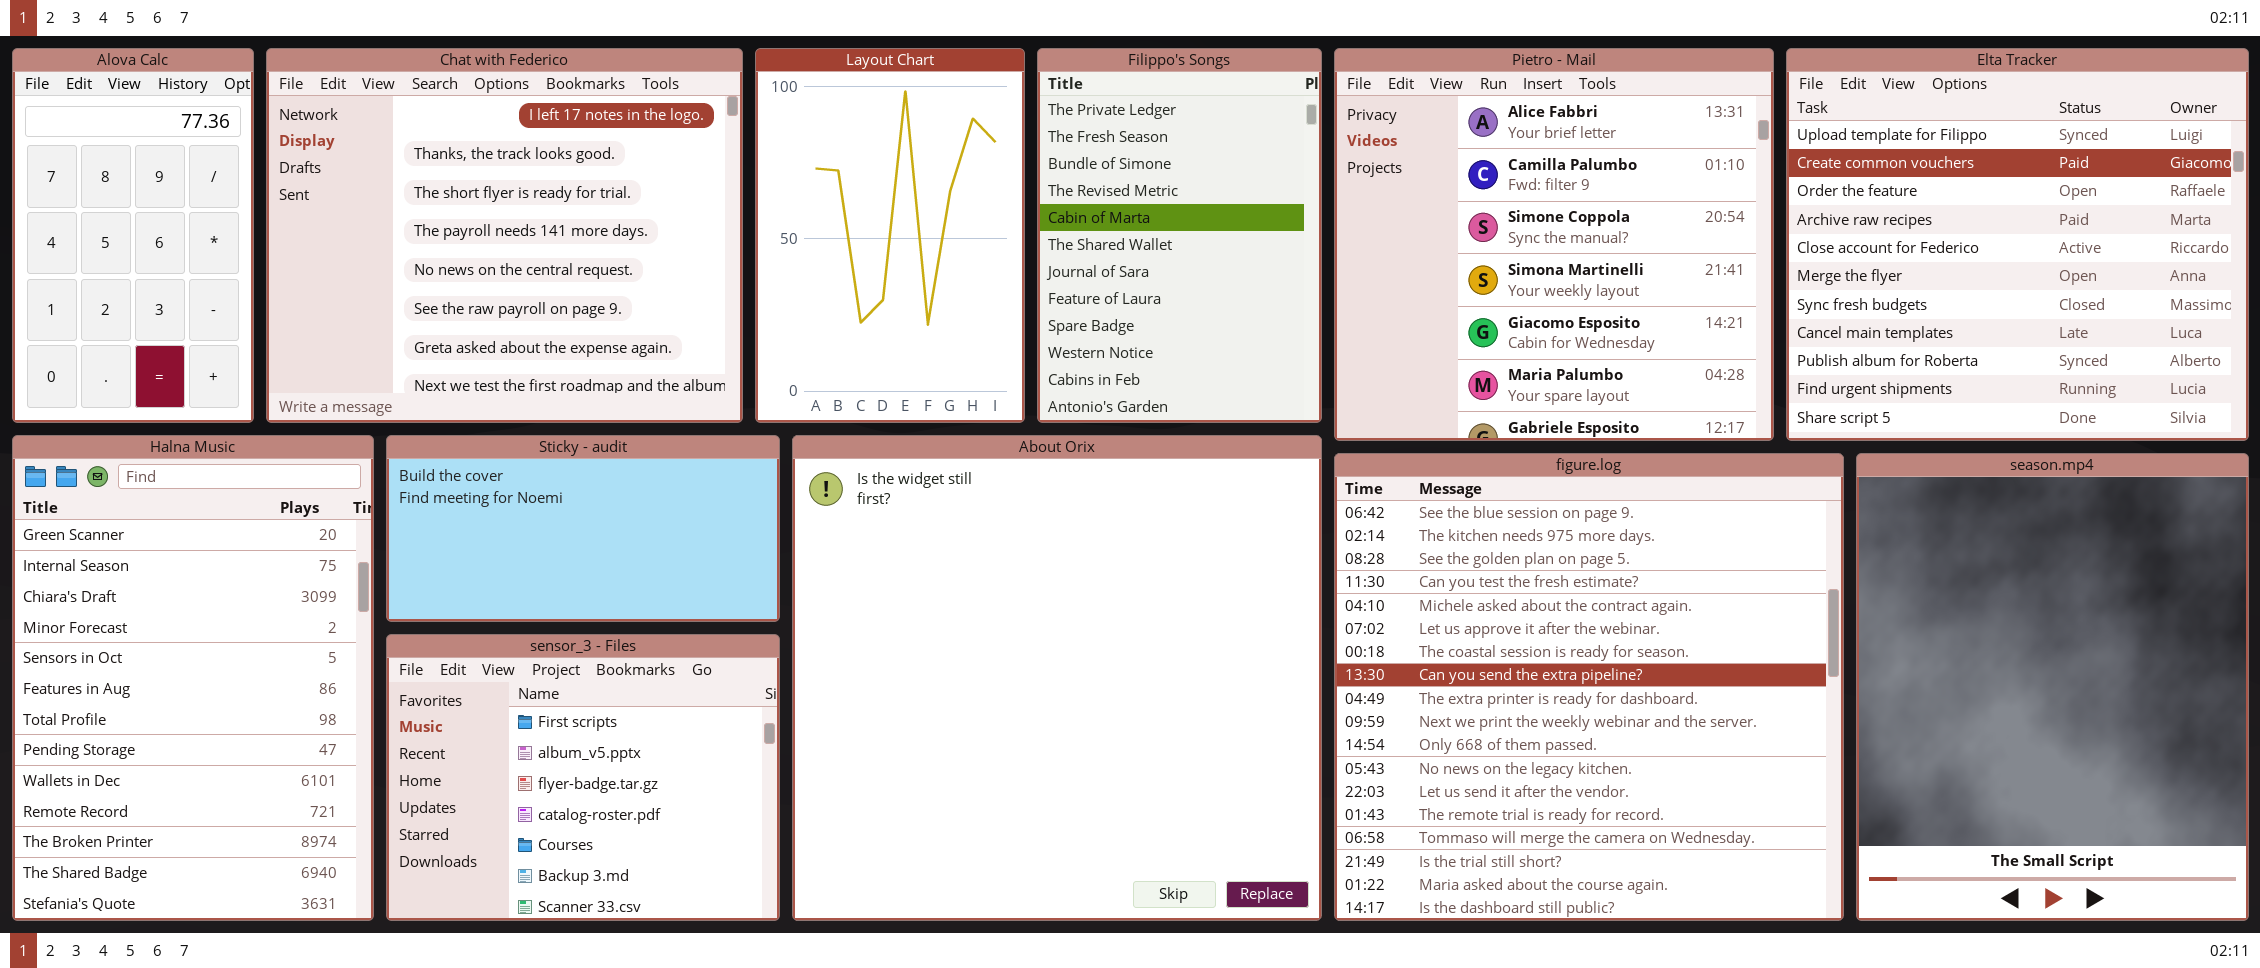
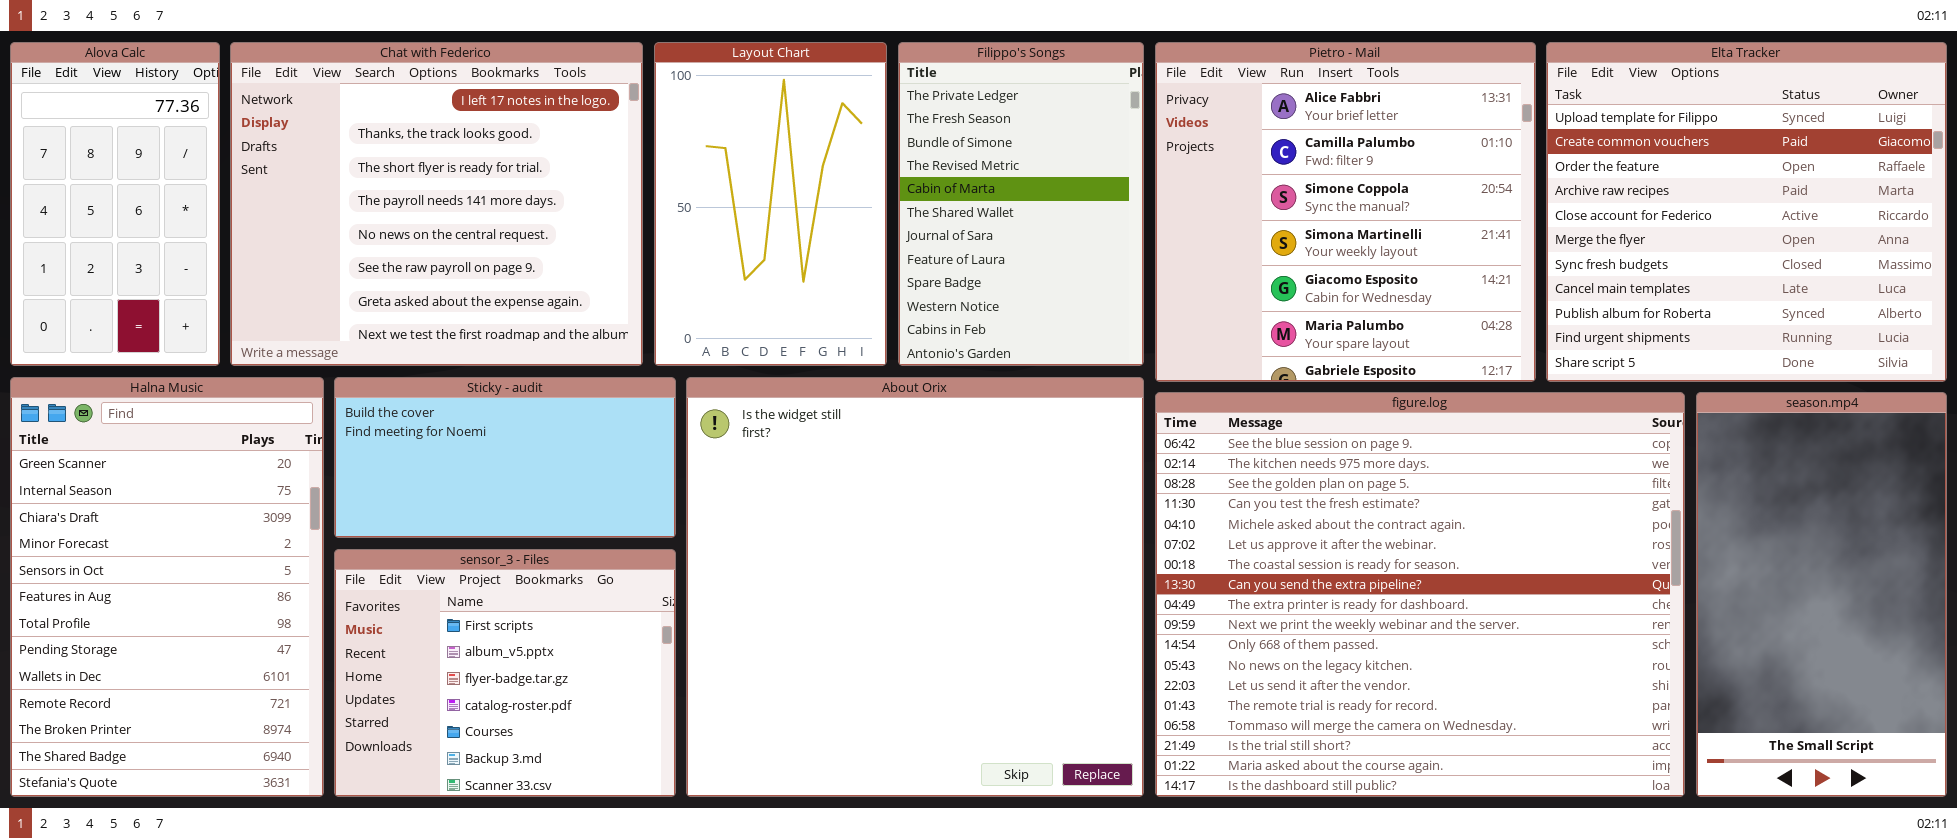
figure.log: [1334,453,1844,921] -> [1155,392,1685,797], resized
season.mp4: [1856,453,2249,921] -> [1696,392,1947,797], resized

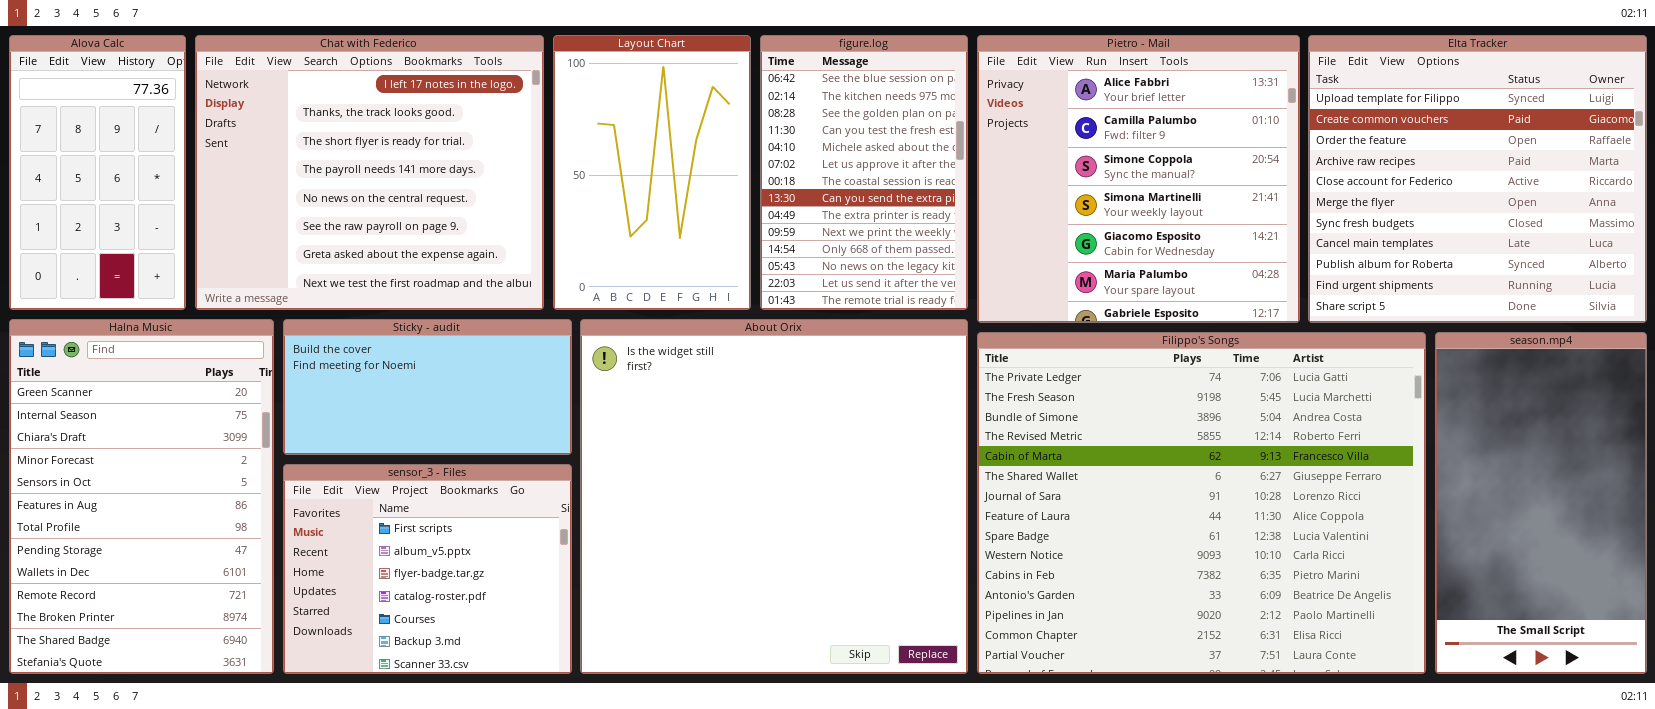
Filippo's Songs: [898,42,1144,366] -> [977,332,1426,674], moved, resized
figure.log: [1155,392,1685,797] -> [760,35,968,310], moved, resized

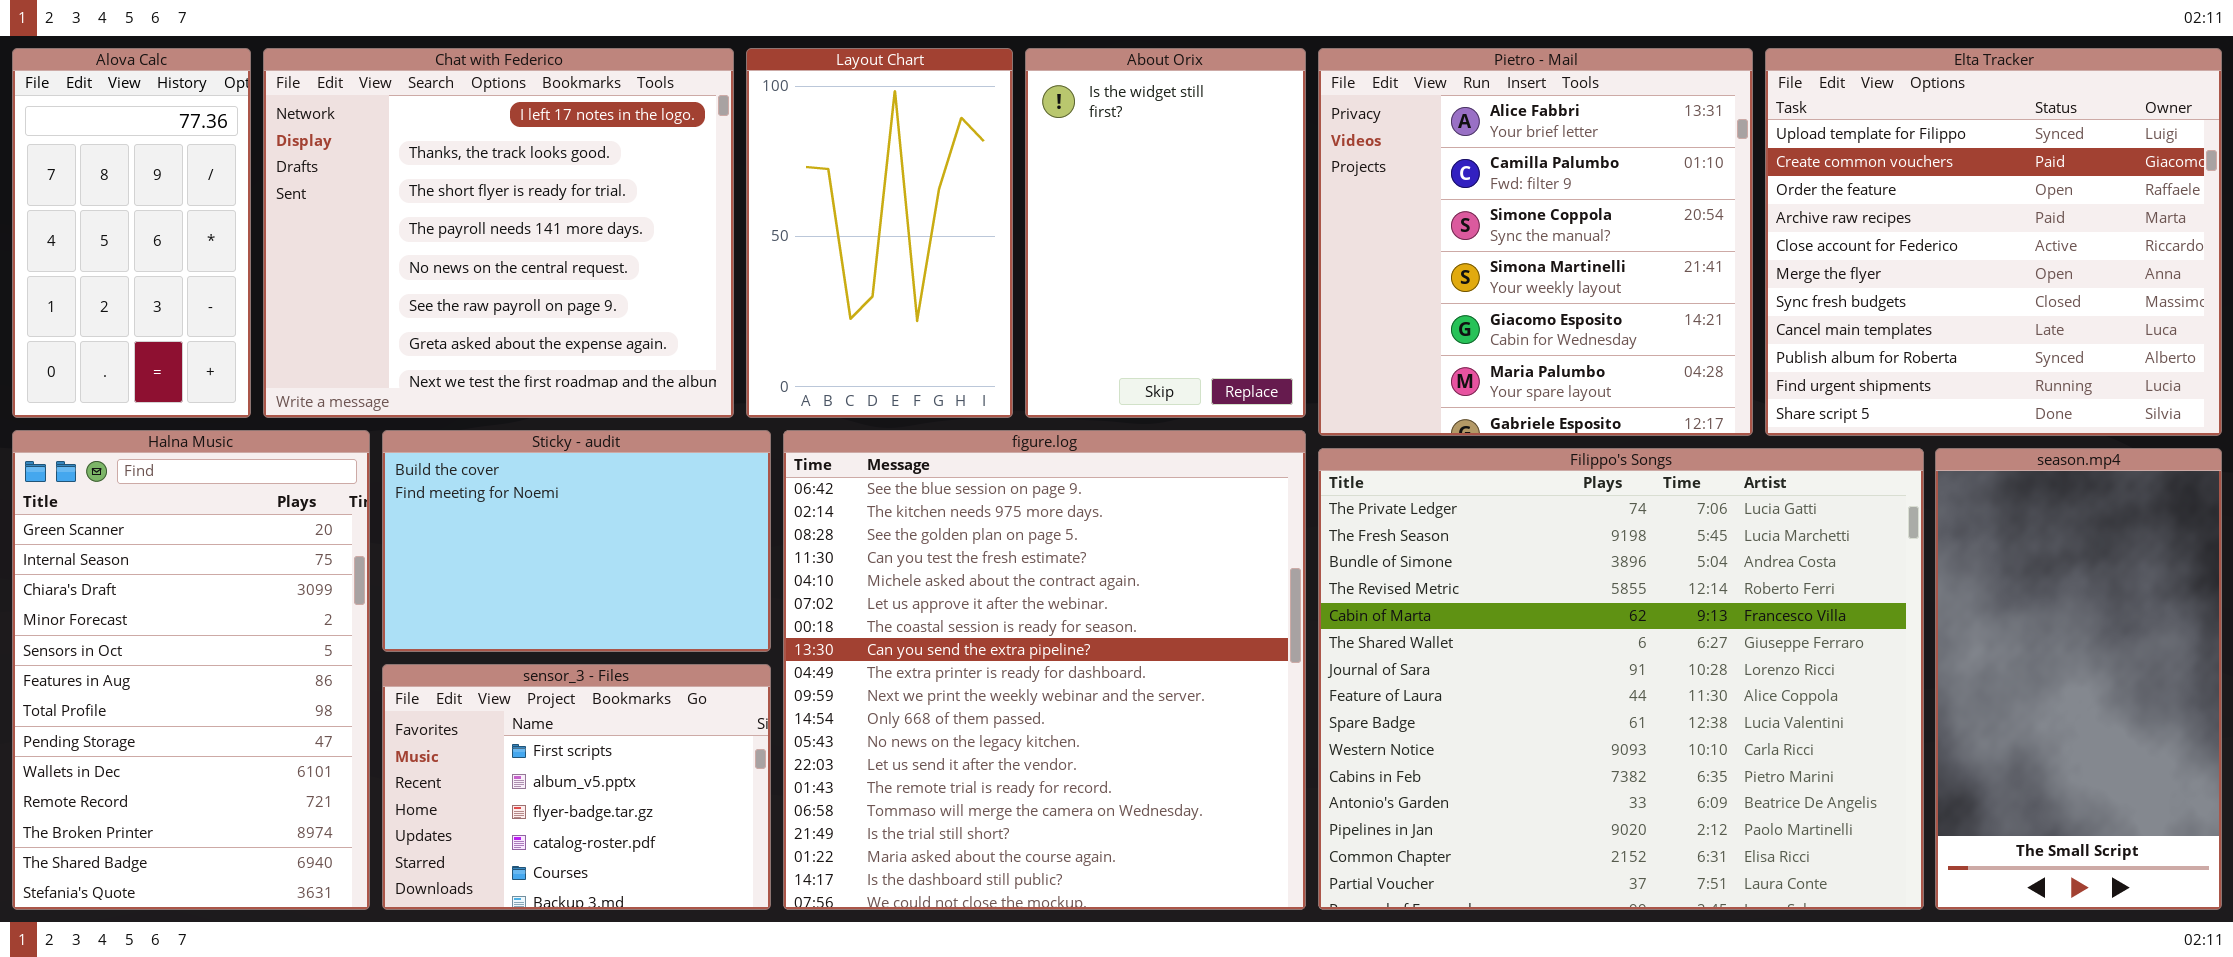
figure.log: [760,35,968,310] -> [783,430,1306,910], moved, resized
Sticky - audit: [283,319,572,455] -> [382,430,771,652], resized
About Orix: [580,319,968,674] -> [1025,48,1306,418], moved, resized
sensor_3 - Files: [283,464,572,674] -> [382,664,771,910], resized

